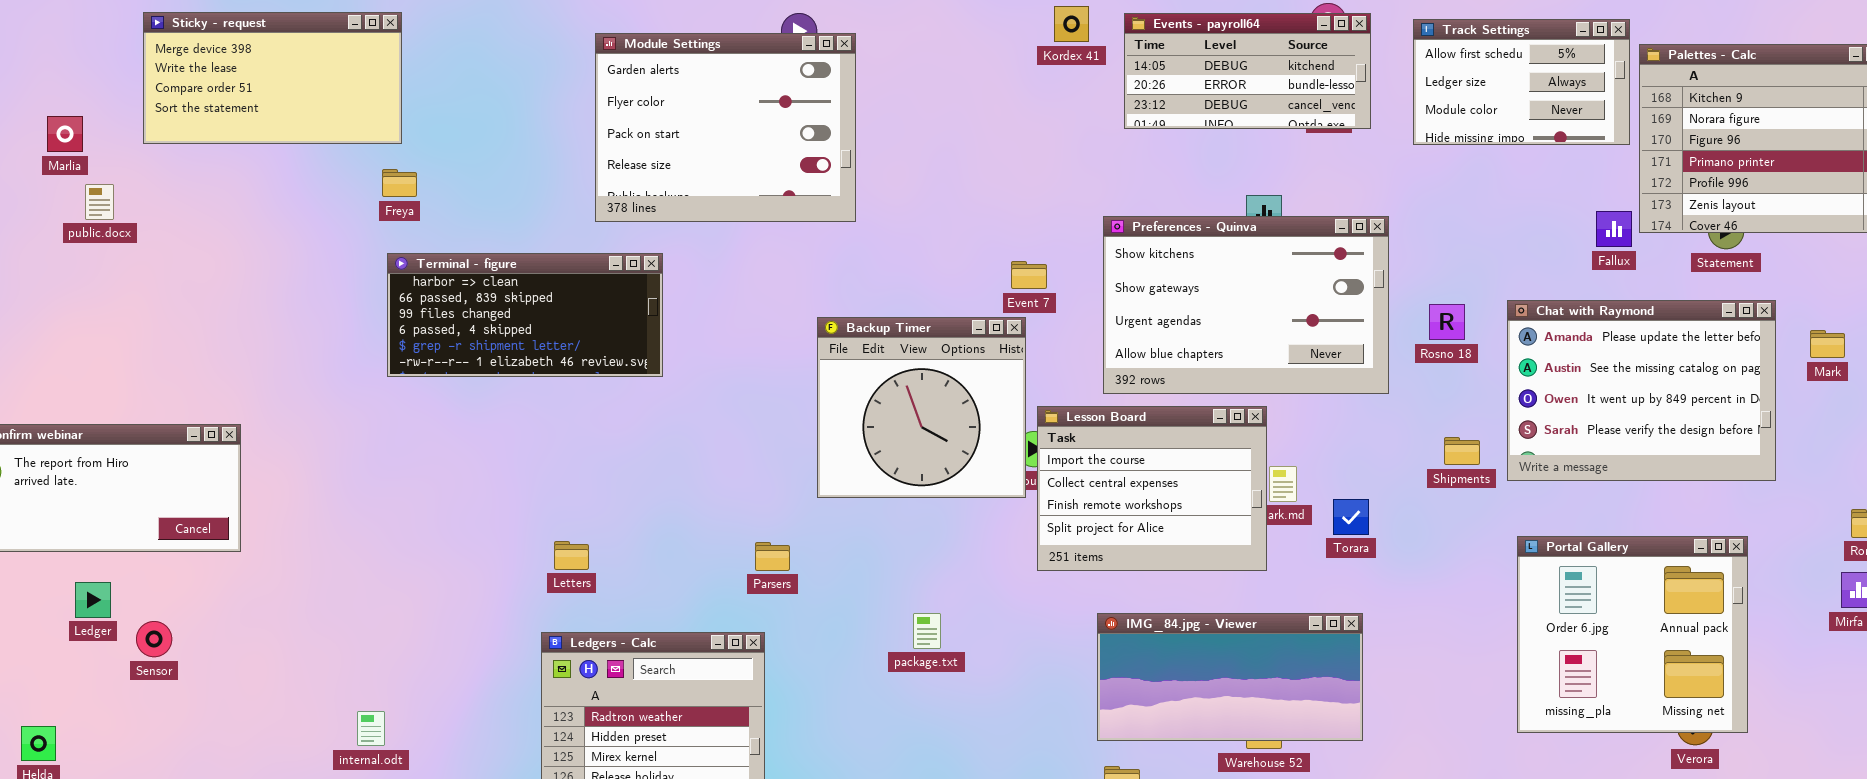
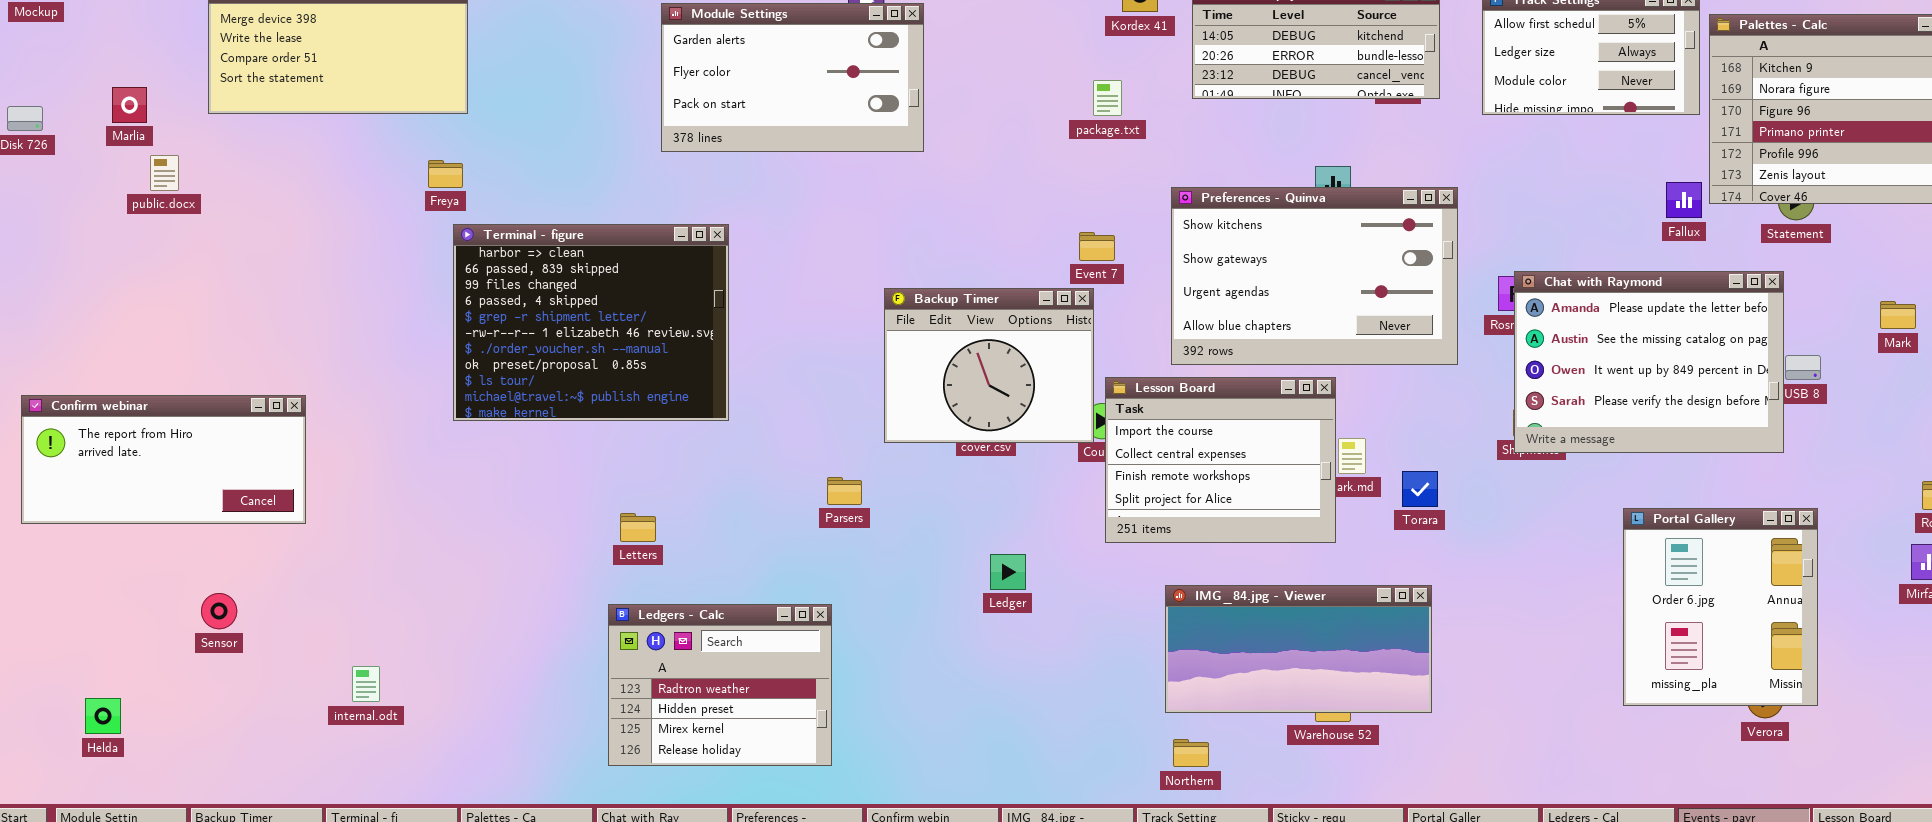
Module Settings: [595,33,856,222] -> [661,3,924,152], resized
Freya: [382,169,417,197] -> [428,160,463,188], moved
Terminal - figure: [387,253,663,377] -> [453,224,729,421], resized
Chat with Raymond: [1507,300,1776,481] -> [1514,271,1784,453], moved
Backup Timer: [817,317,1026,498] -> [884,288,1094,443], resized
Portal Gallery: [1517,536,1748,733] -> [1623,508,1818,706], resized
Parsers: [755,542,790,571] -> [827,477,862,505], moved
Ledger: [75,582,111,618] -> [990,554,1026,590], moved
package.txt: [913,613,941,649] -> [1093,80,1122,116], moved
internal.odt: [357,711,385,746] -> [352,666,380,702], moved

